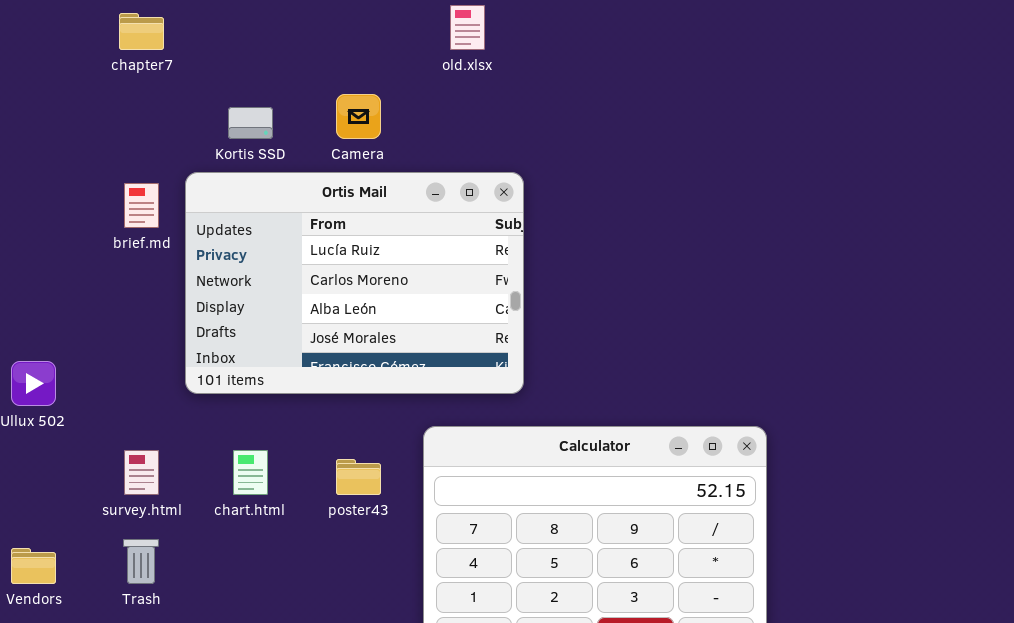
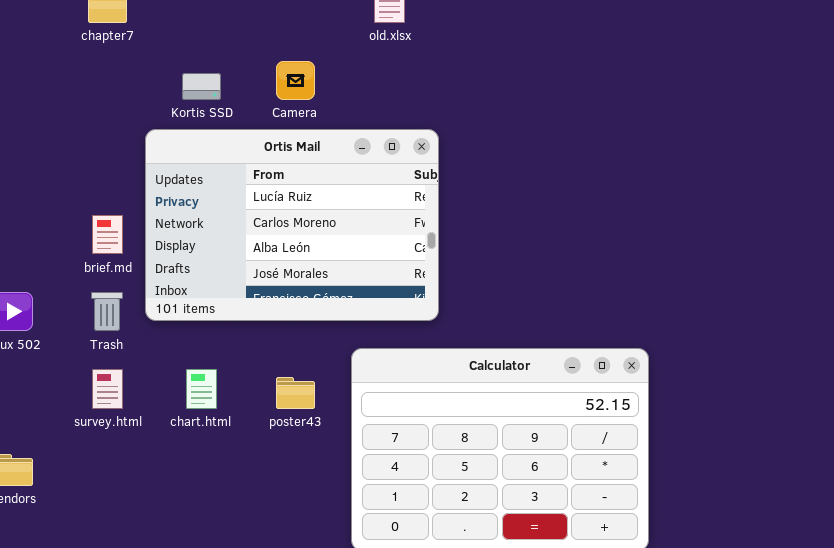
brief.md: [124,183,159,228] -> [92,215,123,254], moved
Trash: [123,539,159,584] -> [91,292,123,331], moved

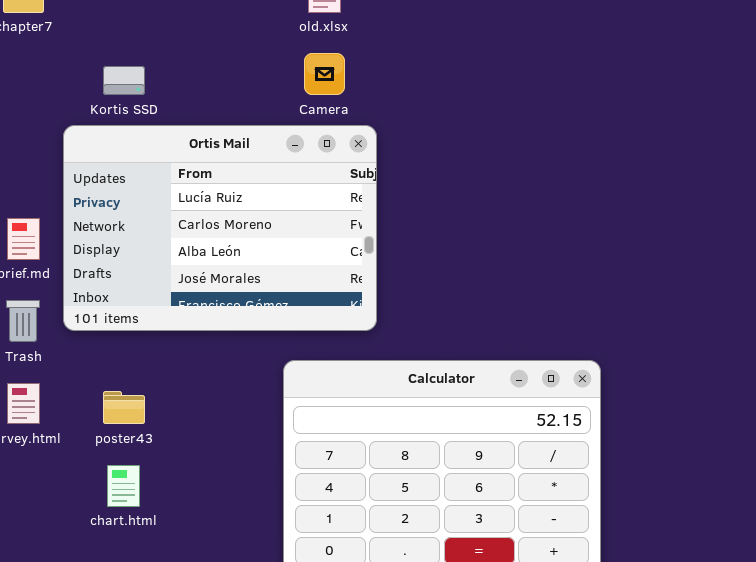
Camera: [276,61,315,100] -> [304,53,345,95], moved
chart.html: [186,369,217,409] -> [107,465,140,507], moved
poster43: [276,377,315,409] -> [103,391,145,424], moved

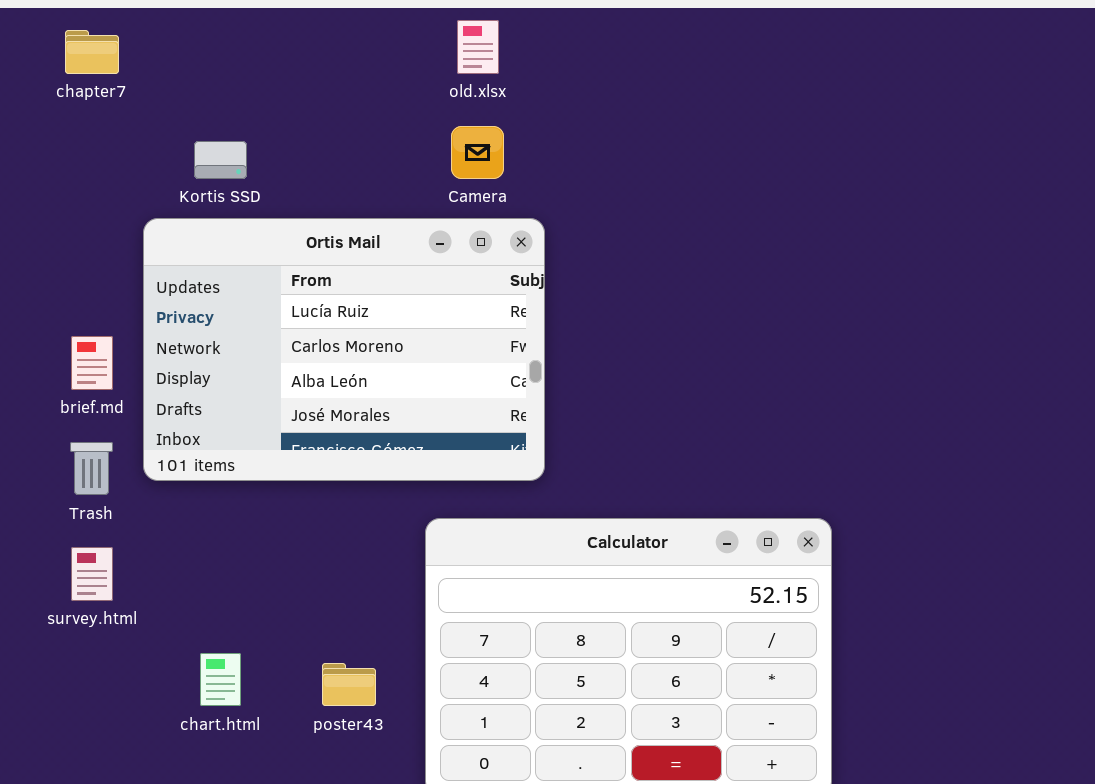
poster43: [103,391,145,424] -> [322,663,376,706], moved

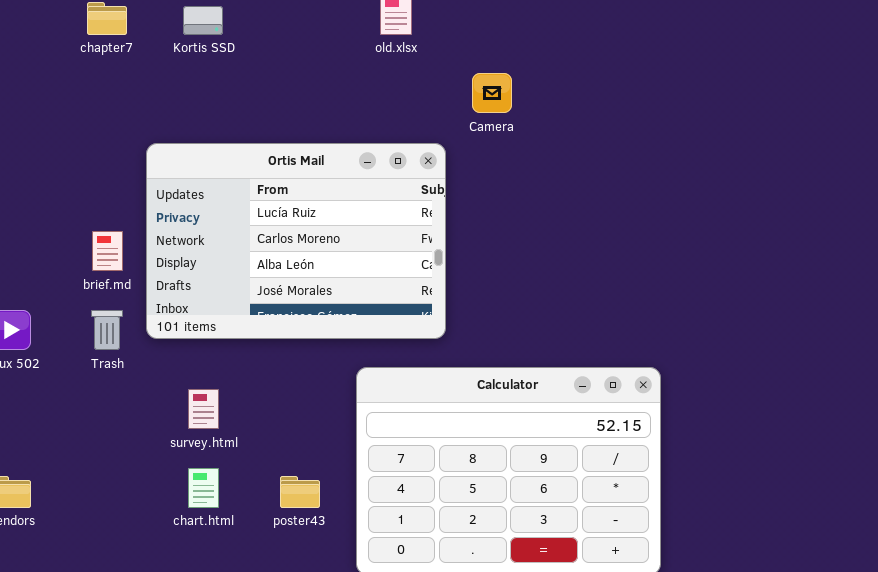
Camera: [451,126,504,179] -> [472,73,512,113], moved
Kortis SSD: [194,141,247,179] -> [183,6,223,35], moved
survey.html: [71,547,113,601] -> [188,389,219,429], moved

